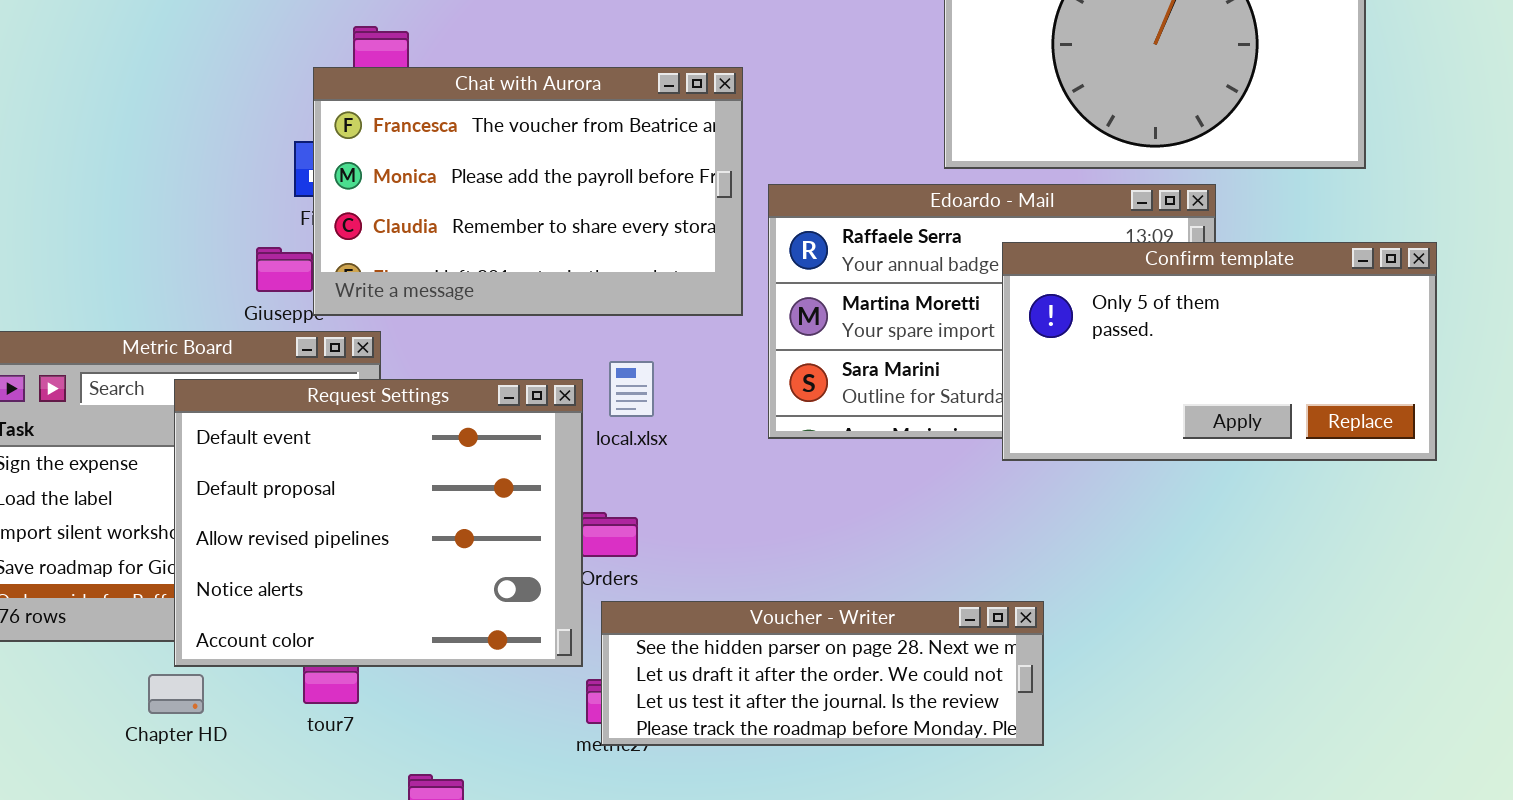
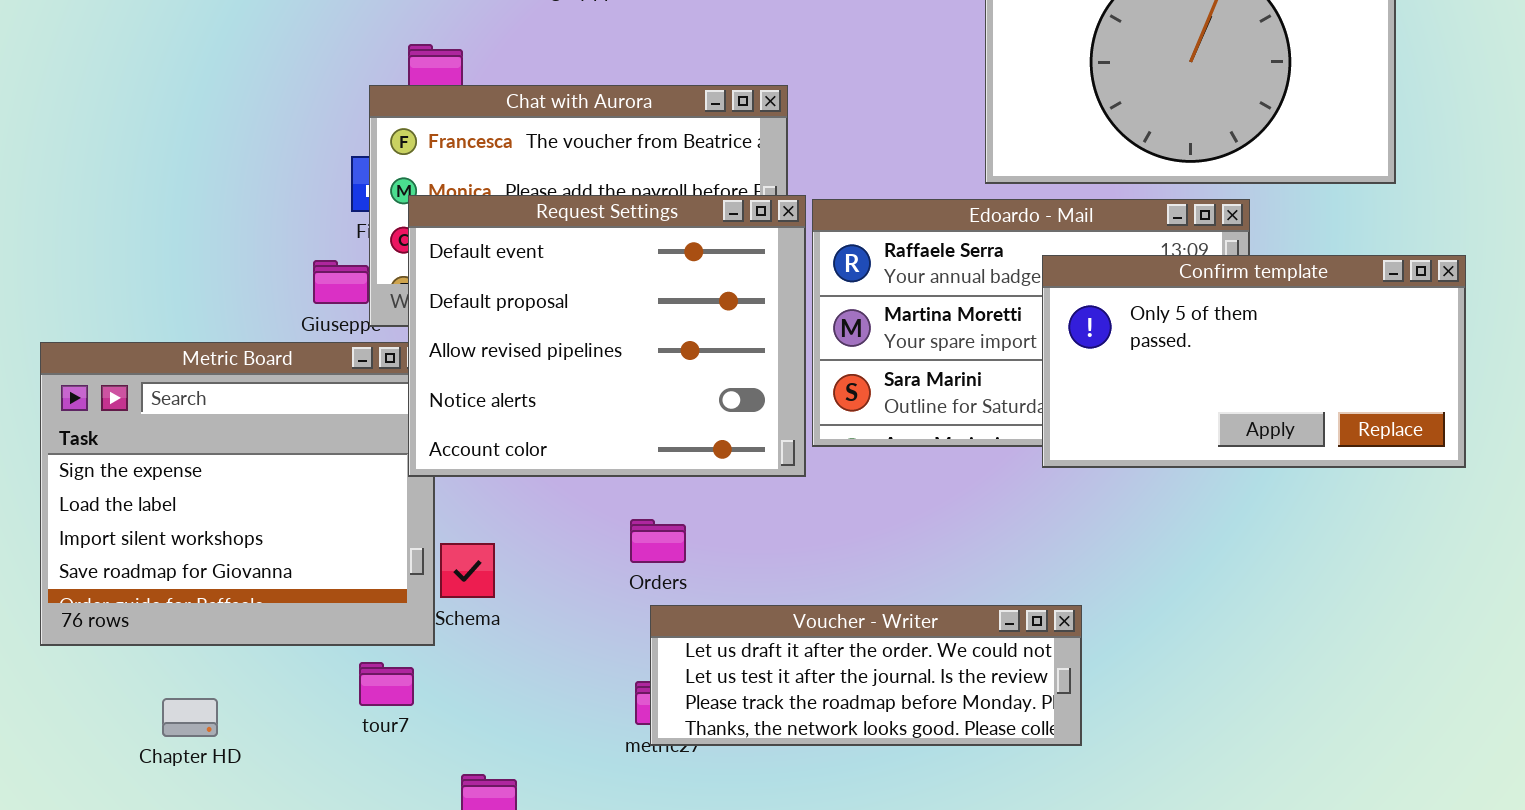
Request Settings: [174,379,583,667] -> [408,195,806,477], moved
Voucher - Writer: [601,601,1044,746] -> [650,605,1082,746], scrolled down 1 row
Chapter HD: [148,674,204,714] -> [162,698,218,737], moved

